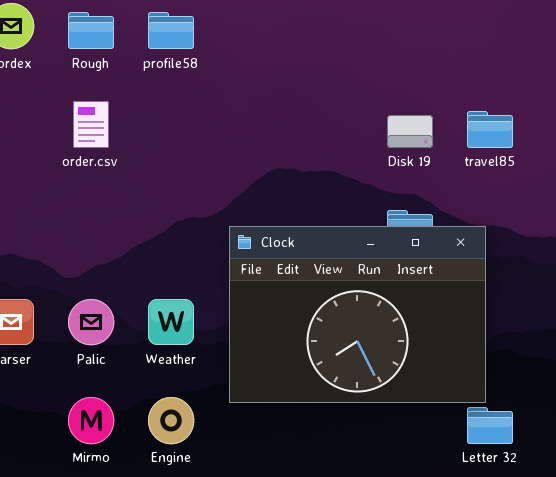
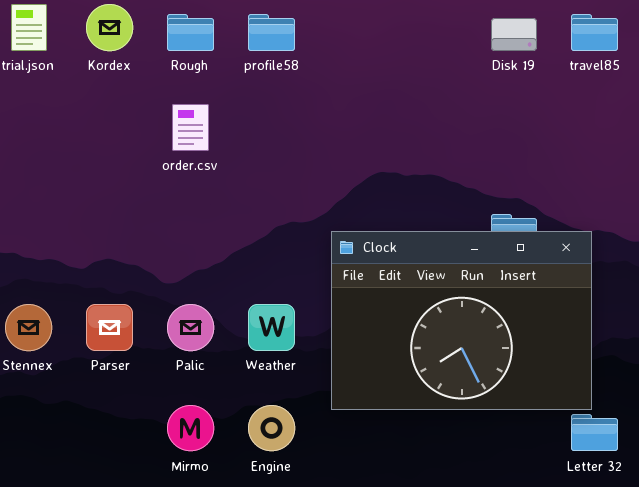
travel85: [467,111,513,148] -> [571,14,618,51], moved
Disk 19: [387,115,433,148] -> [491,18,537,51], moved

